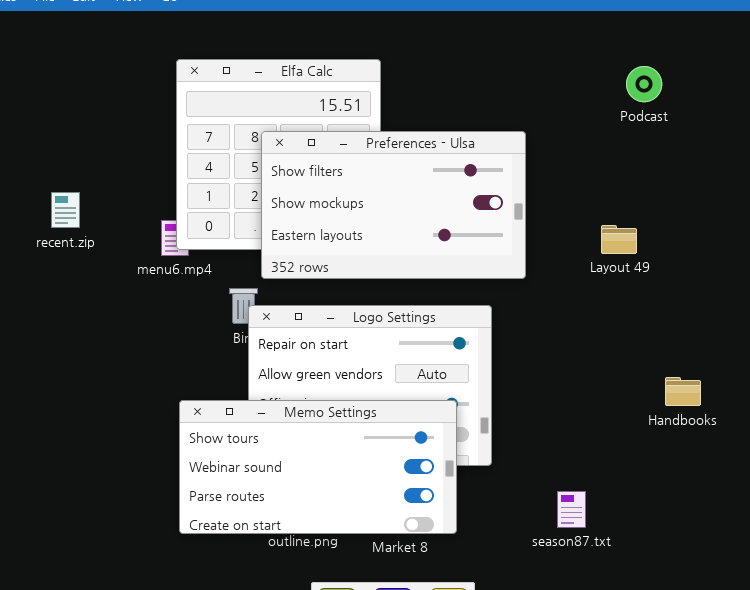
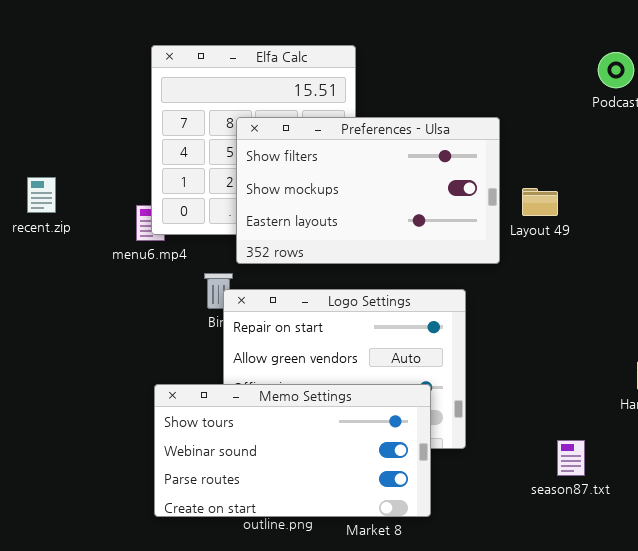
Layout 49: [601,225,637,254] -> [522,188,558,216], moved
season87.txt: [557,491,586,528] -> [557,440,585,476], moved

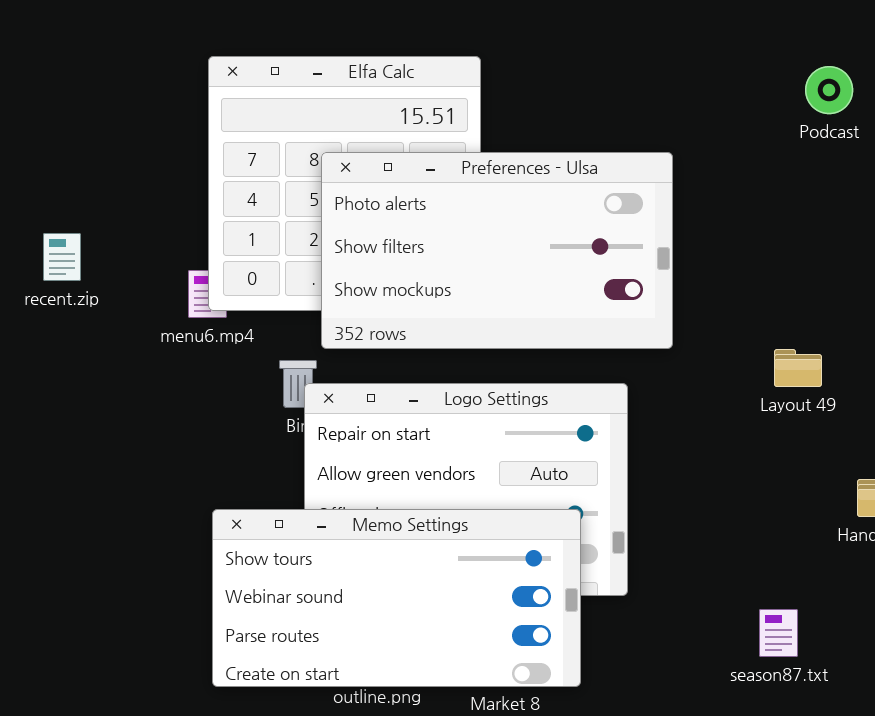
Preferences - Ulsa: [236,117,500,264] -> [321,152,673,349], scrolled up 1 row
Layout 49: [522,188,558,216] -> [774,349,822,387], moved
season87.txt: [557,440,585,476] -> [759,609,798,657], moved

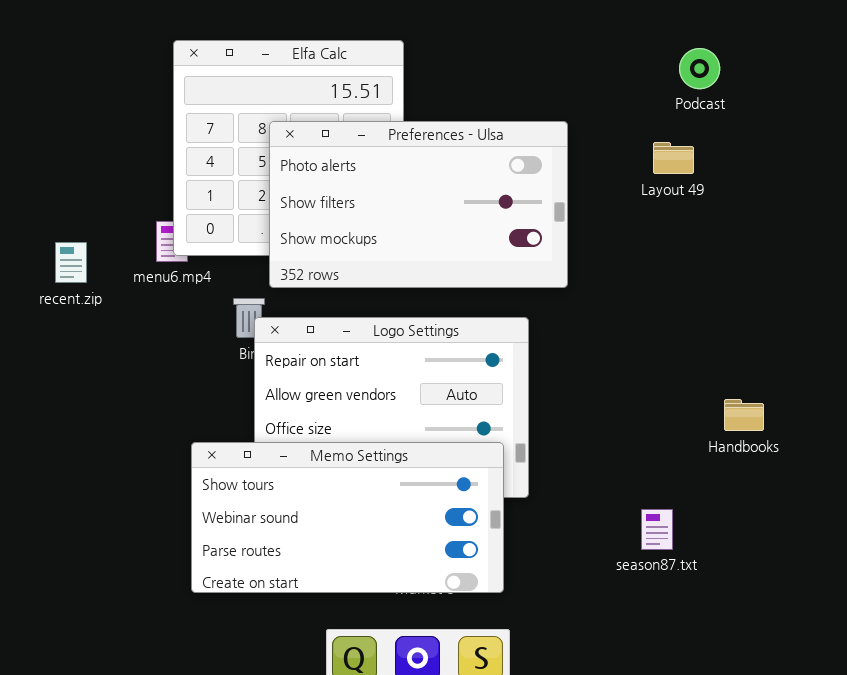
recent.zip: [43,233,81,281] -> [55,242,87,283], moved
Layout 49: [774,349,822,387] -> [653,142,694,174], moved
Memo Settings: [212,509,581,687] -> [191,442,504,593], moved

